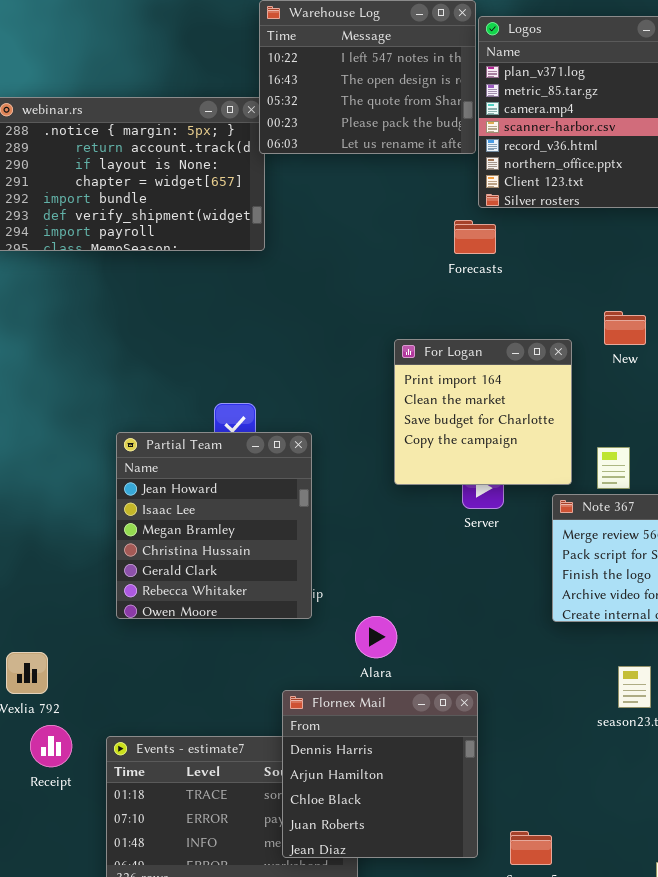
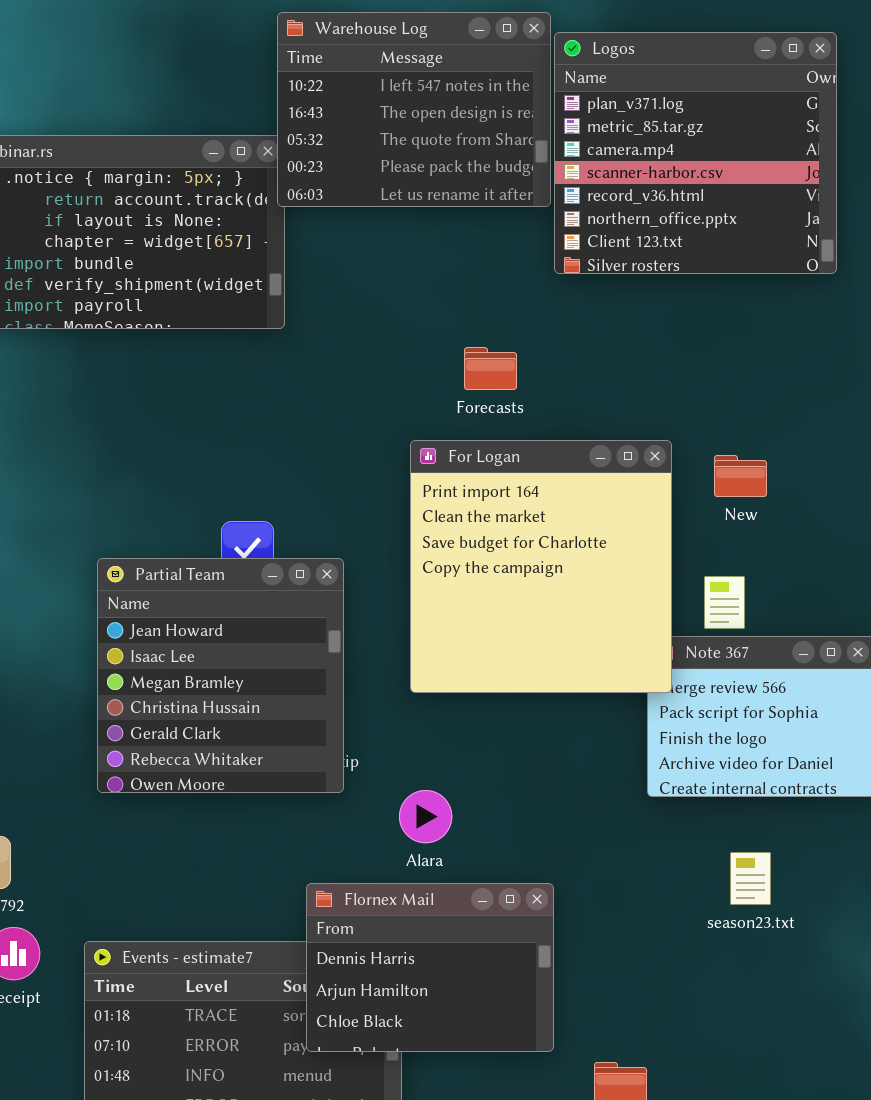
Forecasts: [454,220,496,254] -> [464,347,517,390], moved
New: [604,311,646,345] -> [714,455,767,497], moved
For Logan: [394,339,572,485] -> [410,440,672,693], resized
Flornex Mail: [282,690,478,858] -> [306,883,554,1052], resized

